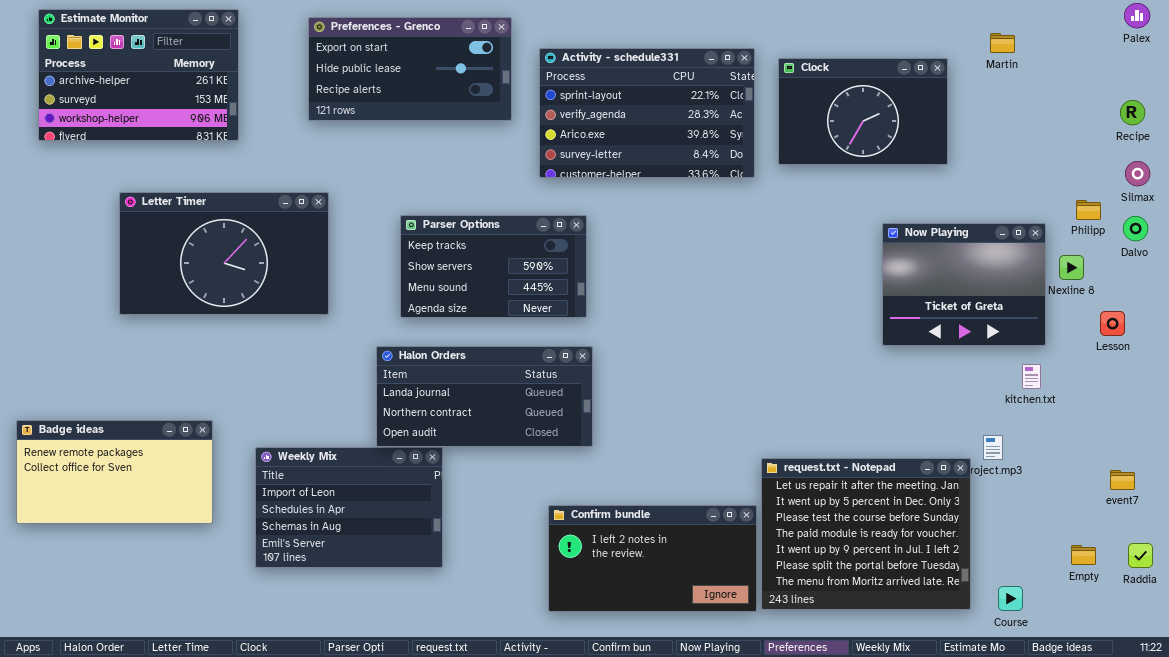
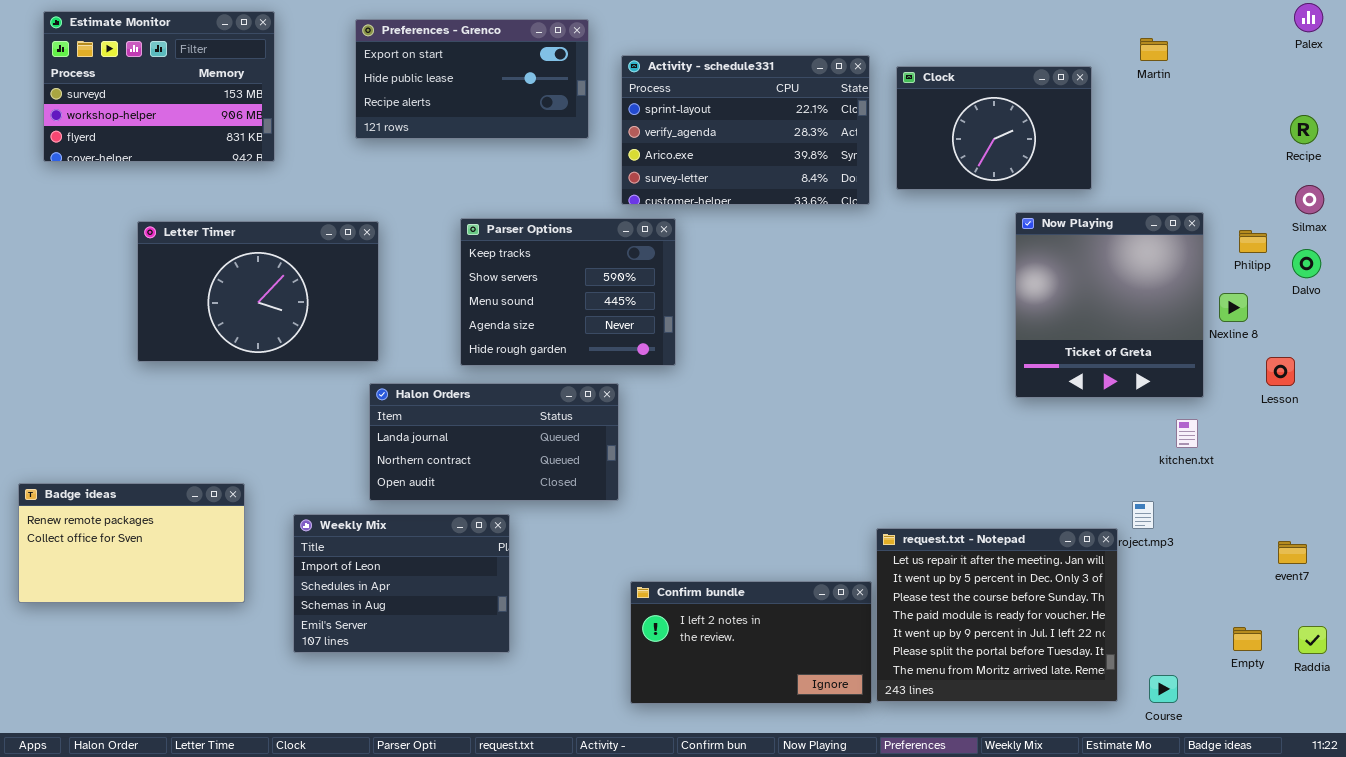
Estimate Monitor: [38,9,239,141] -> [43,11,275,162], scrolled down 1 row
Parser Options: [400,215,587,318] -> [460,218,676,366], resized
Now Playing: [882,223,1046,346] -> [1015,212,1204,398], resized
Halon Orders: [376,346,593,447] -> [369,383,619,501], moved

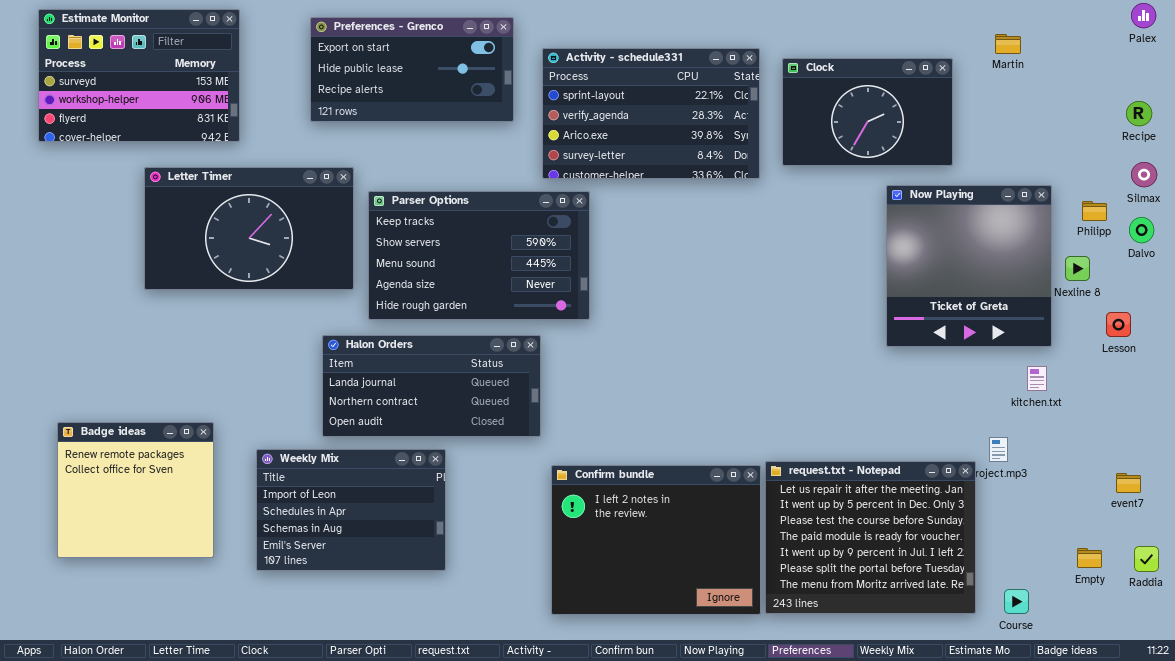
Parser Options: [460,218,676,366] -> [368,191,590,320], resized
Letter Timer: [137,221,379,362] -> [144,167,354,290], moved
Badge ideas: [18,483,245,603] -> [57,422,214,558], resized
Confirm bundle: [630,581,872,704] -> [551,465,761,615], resized

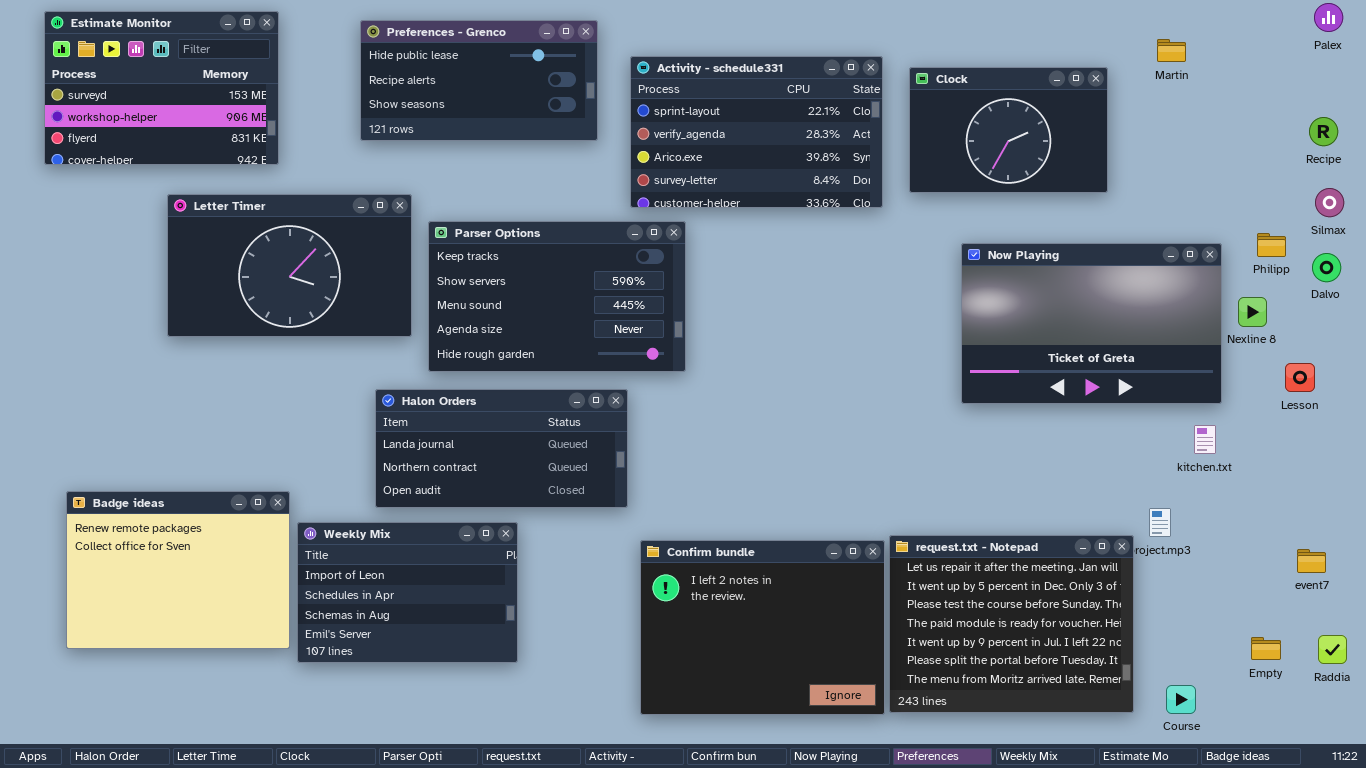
Preferences - Grenco: [310,17,514,122] -> [360,20,598,141], scrolled down 1 row
Now Playing: [886,185,1052,347] -> [961,243,1222,404], resized
Badge ideas: [57,422,214,558] -> [66,491,290,649], resized

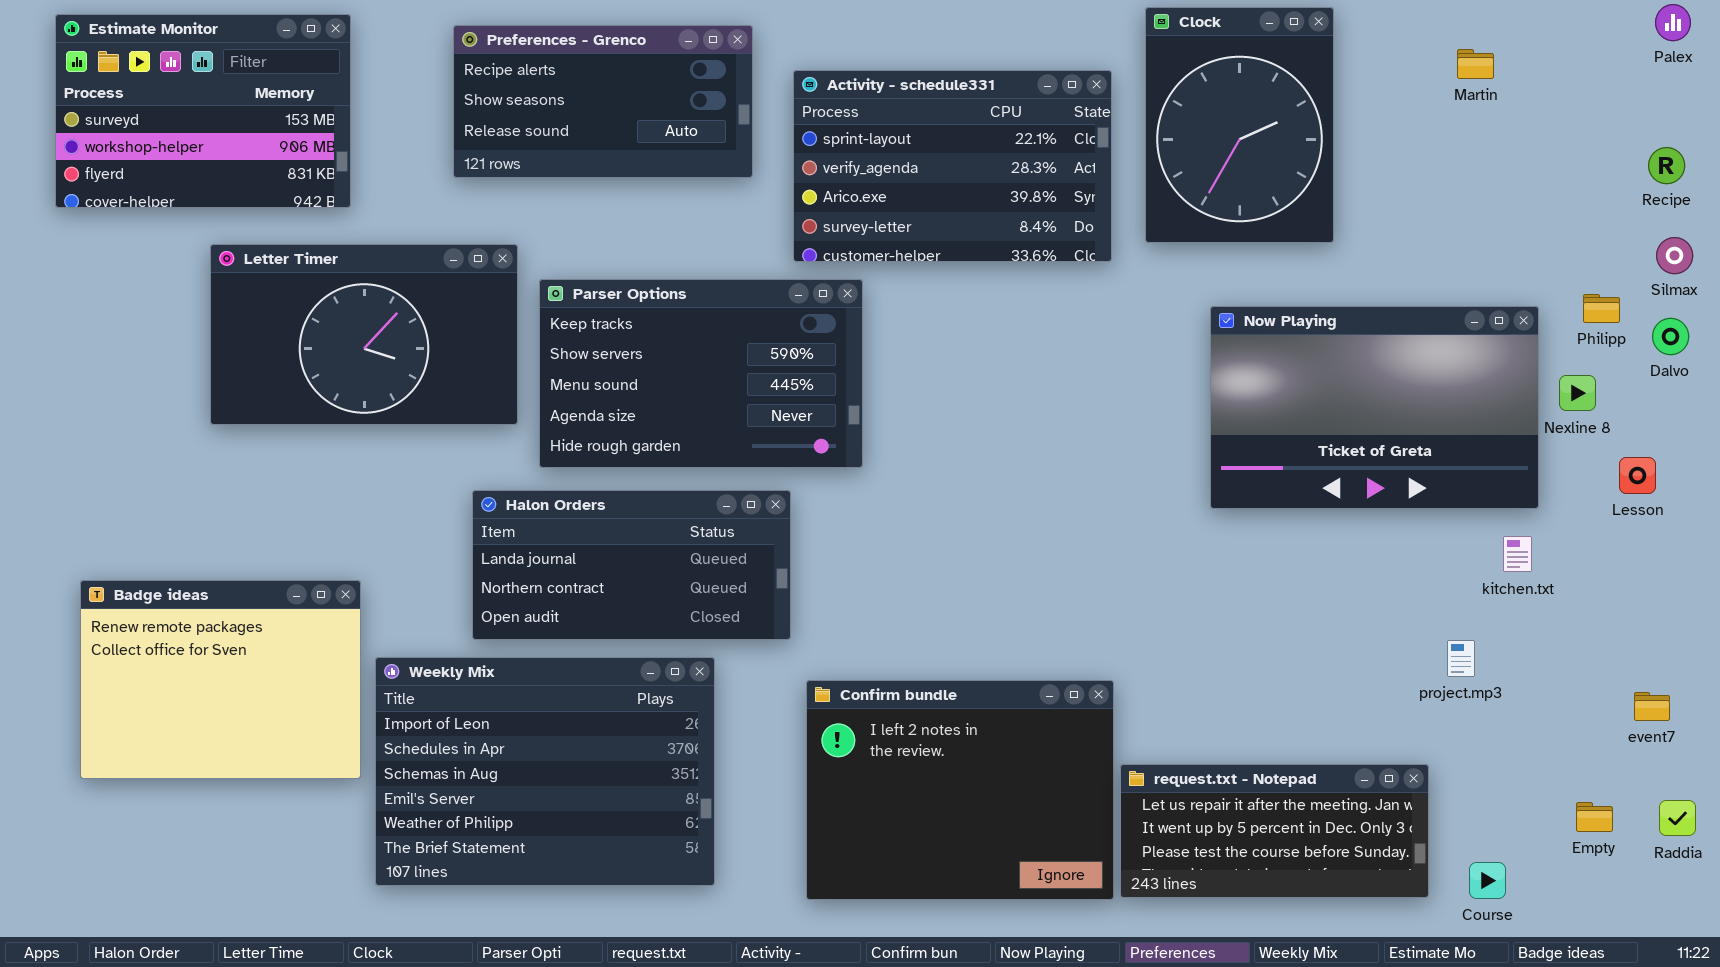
Preferences - Grenco: [360,20,598,141] -> [453,25,753,178], scrolled down 1 row
Clock: [909,67,1108,193] -> [1145,7,1334,243], resized
Badge ideas: [66,491,290,649] -> [80,580,361,779], moved
Weekly Mix: [297,522,518,663] -> [375,657,715,886], resized
request.txt - Notepad: [889,535,1134,713] -> [1120,764,1429,898], resized

